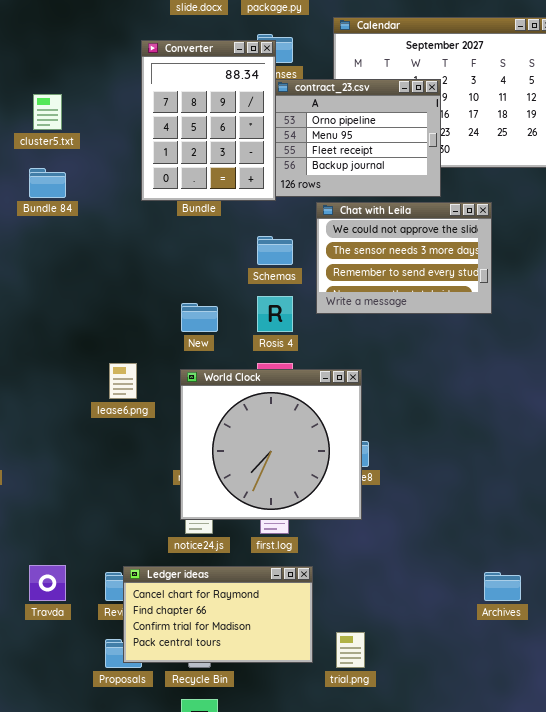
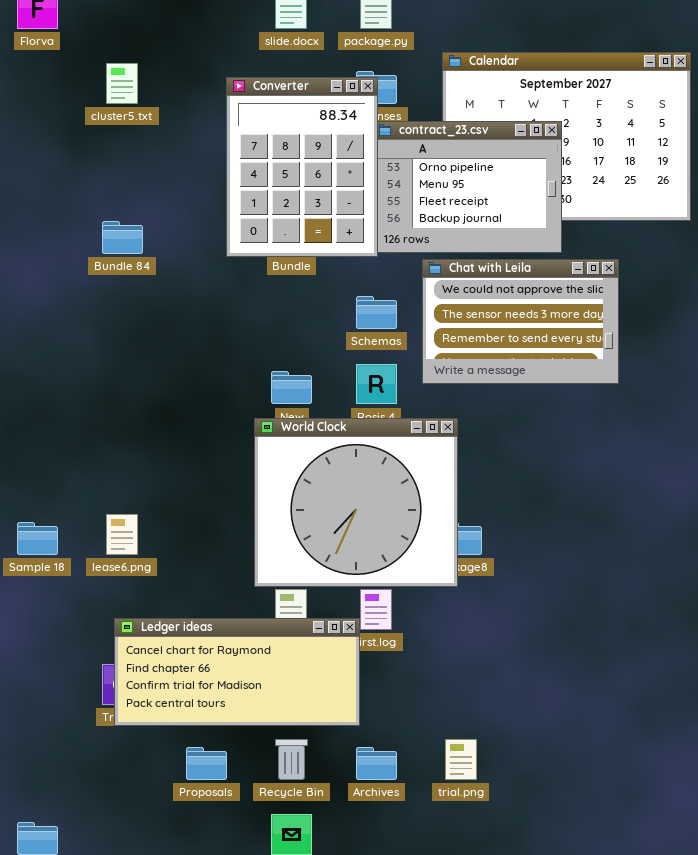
cluster5.txt: [33,94,62,130] -> [106,63,138,104], moved
lease6.png: [109,363,137,399] -> [106,514,138,555], moved
World Clock: [180,369,362,520] -> [254,418,458,587], moved
Ledger ideas: [123,566,313,663] -> [114,618,360,726], moved, resized
Archives: [484,572,521,601] -> [356,747,397,780], moved

